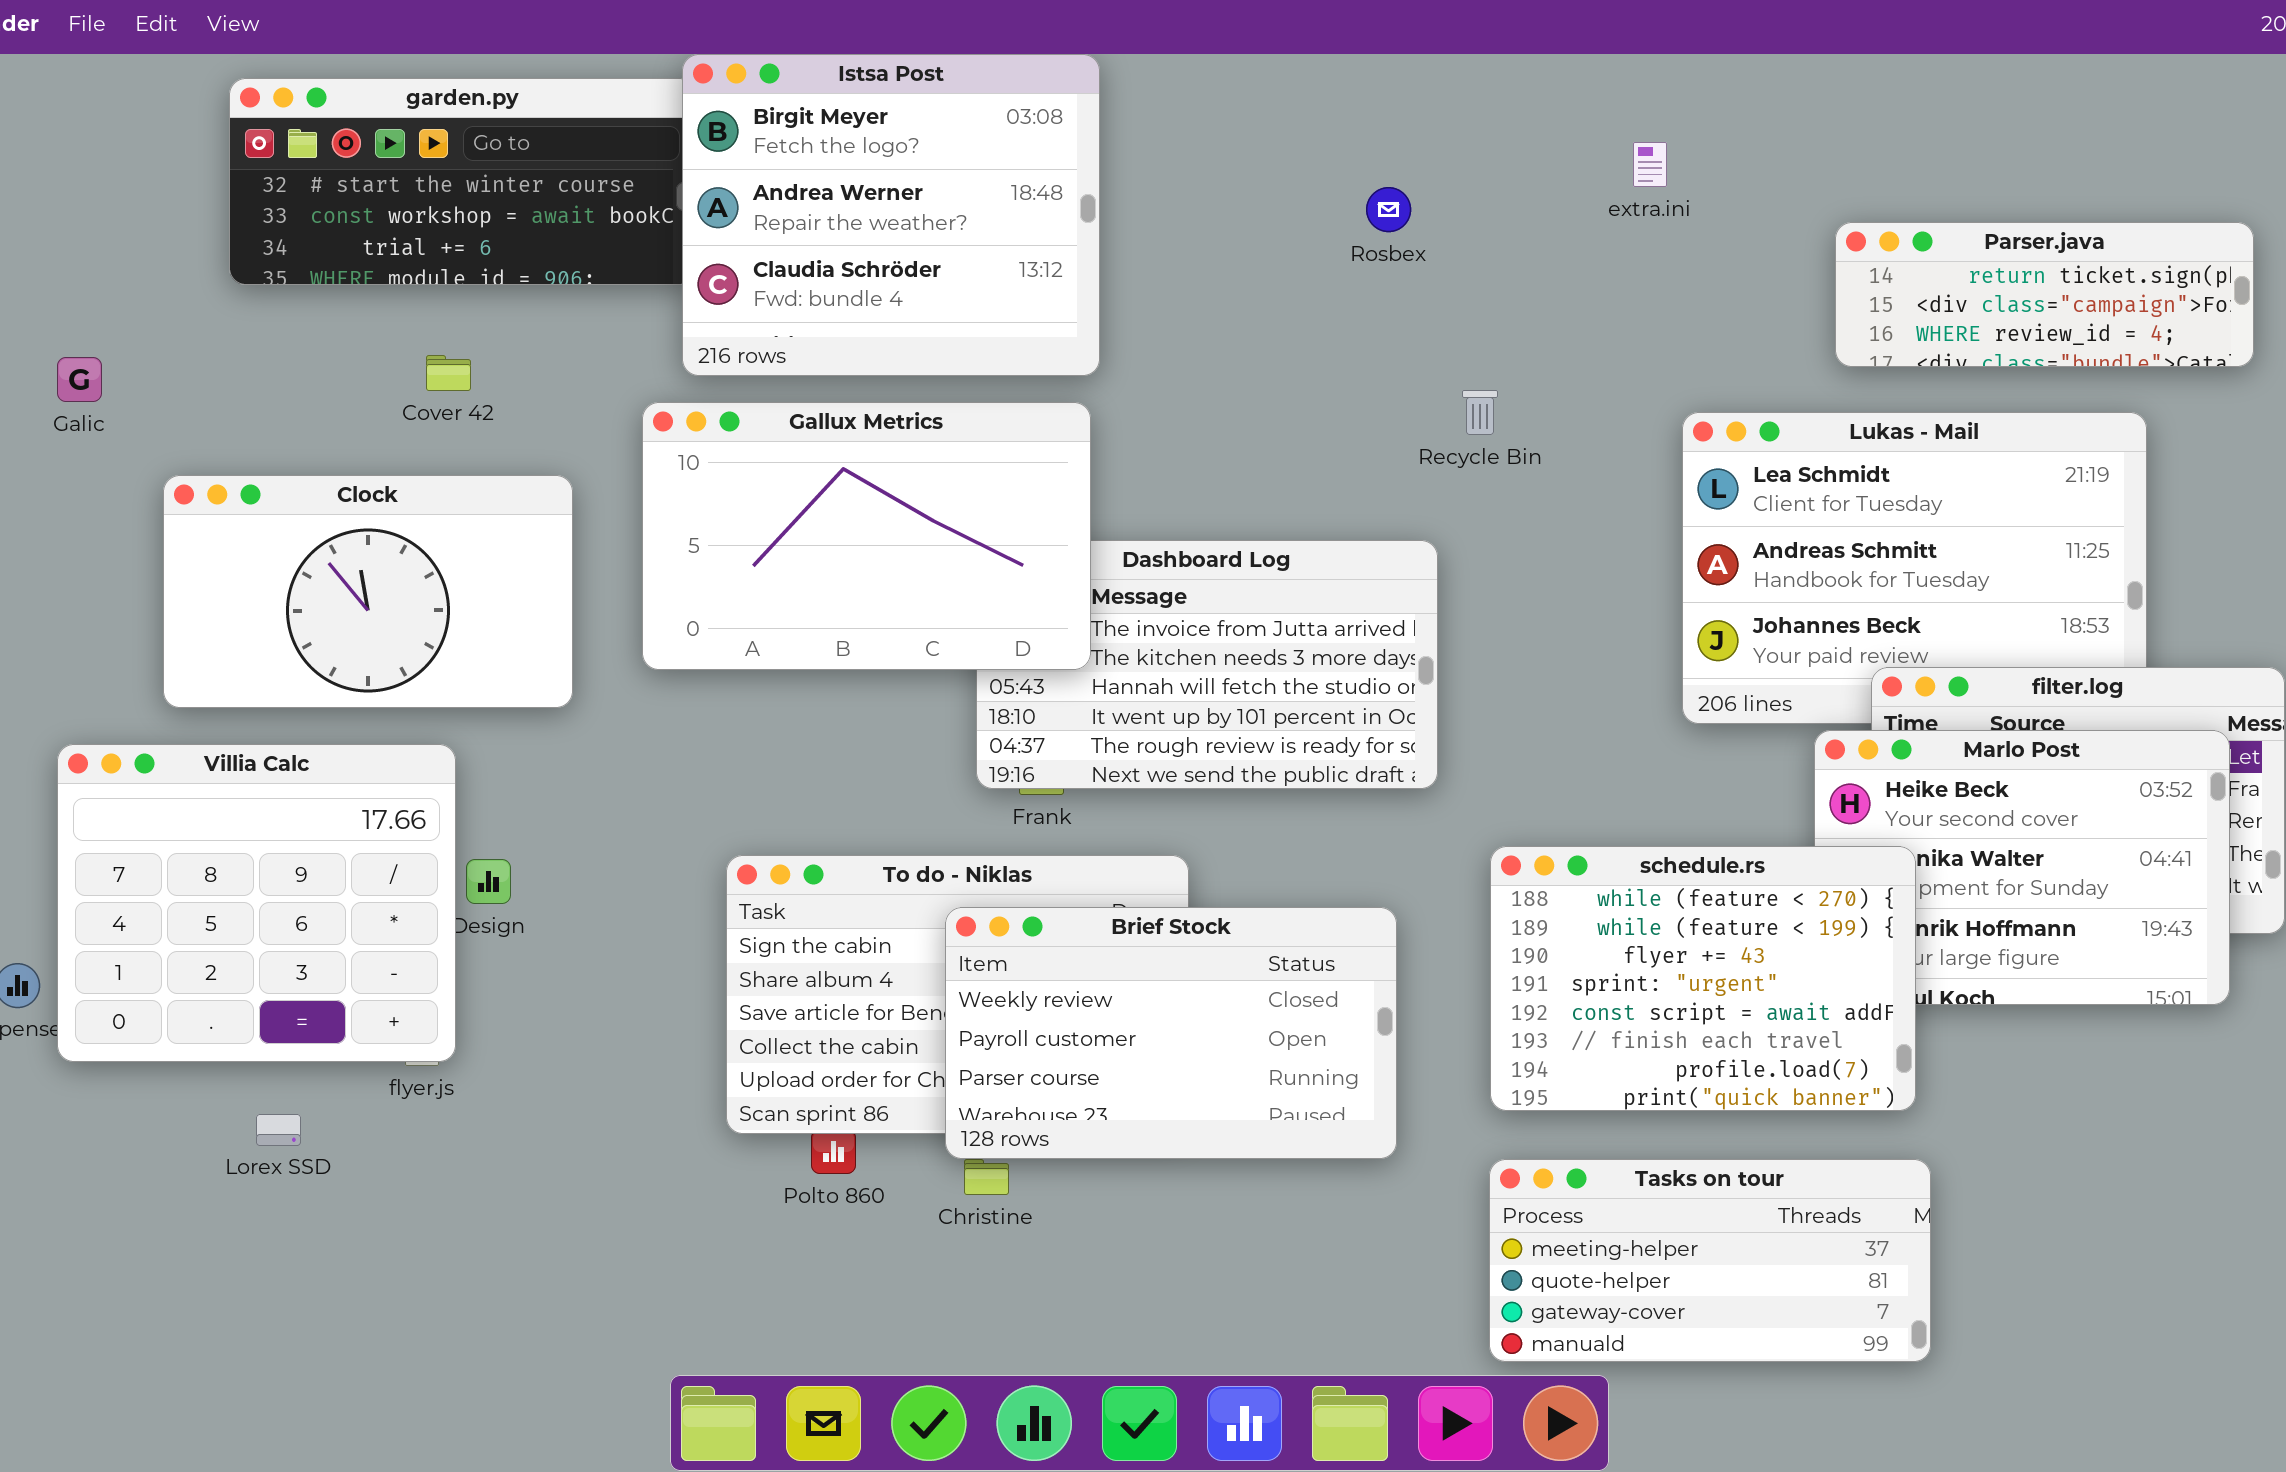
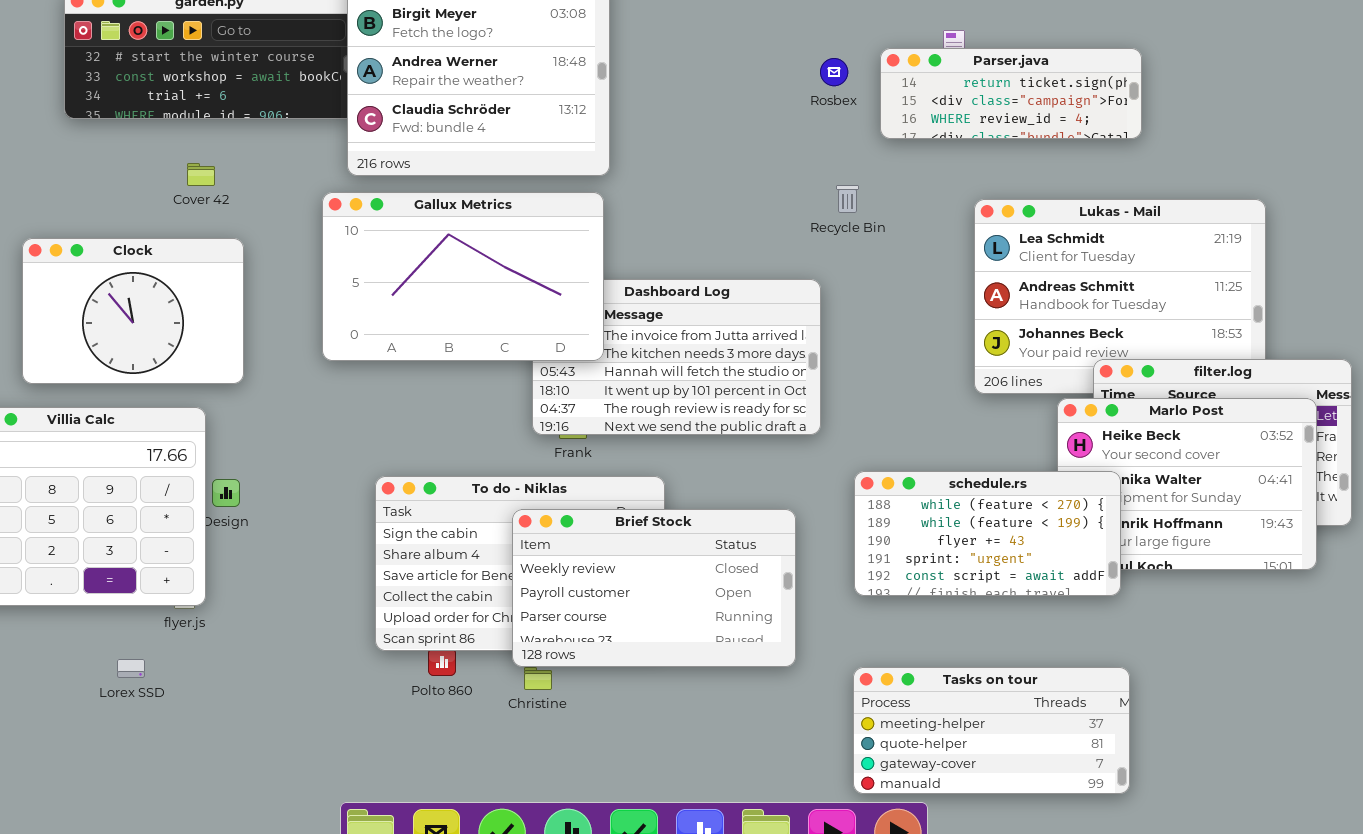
Rosbex: [1366,187,1411,232] -> [820,58,848,86], moved
Parser.java: [1835,222,2254,367] -> [880,48,1142,139], moved
Clock: [163,475,573,708] -> [22,238,244,384], resized
schedule.rs: [1490,846,1916,1111] -> [854,471,1121,596], resized
Lorex SSD: [256,1114,301,1146] -> [117,659,145,678], moved

